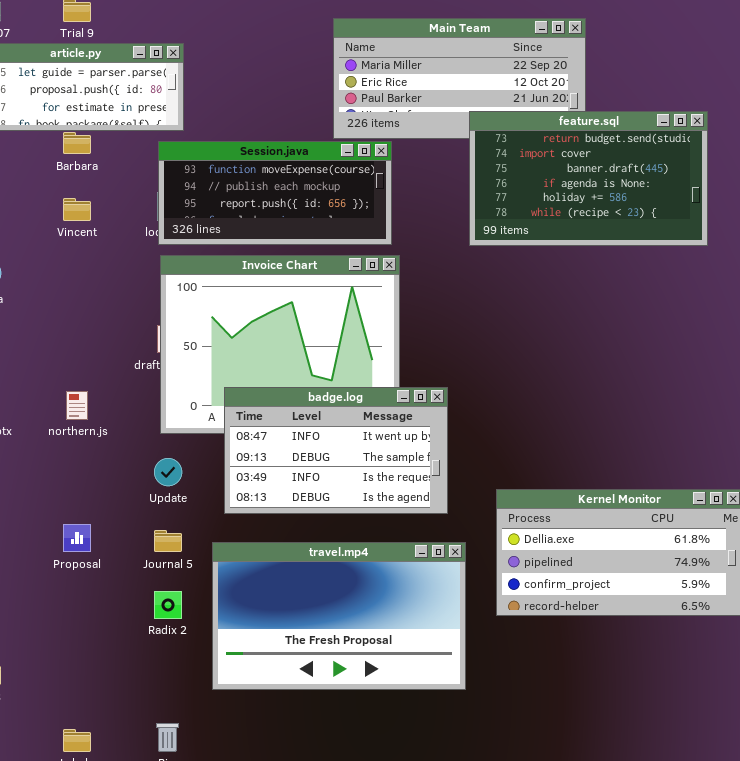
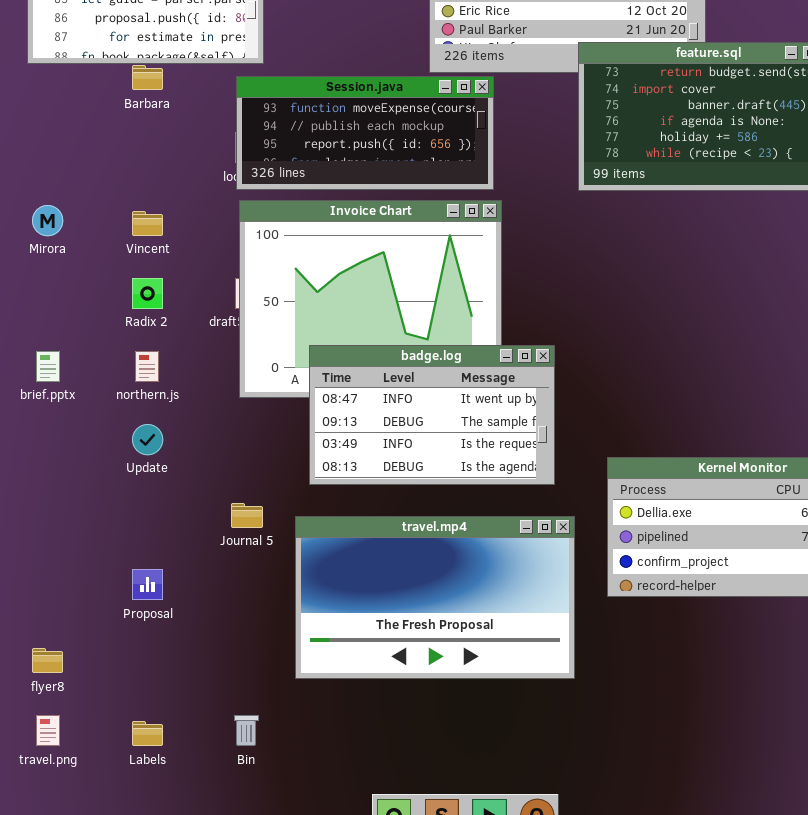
Vincent: [63,198,91,221] -> [132,211,163,236], moved
Update: [154,458,182,486] -> [132,424,163,455], moved
Proposal: [63,524,91,552] -> [132,569,163,600], moved
Radix 2: [154,591,182,619] -> [132,278,163,309], moved

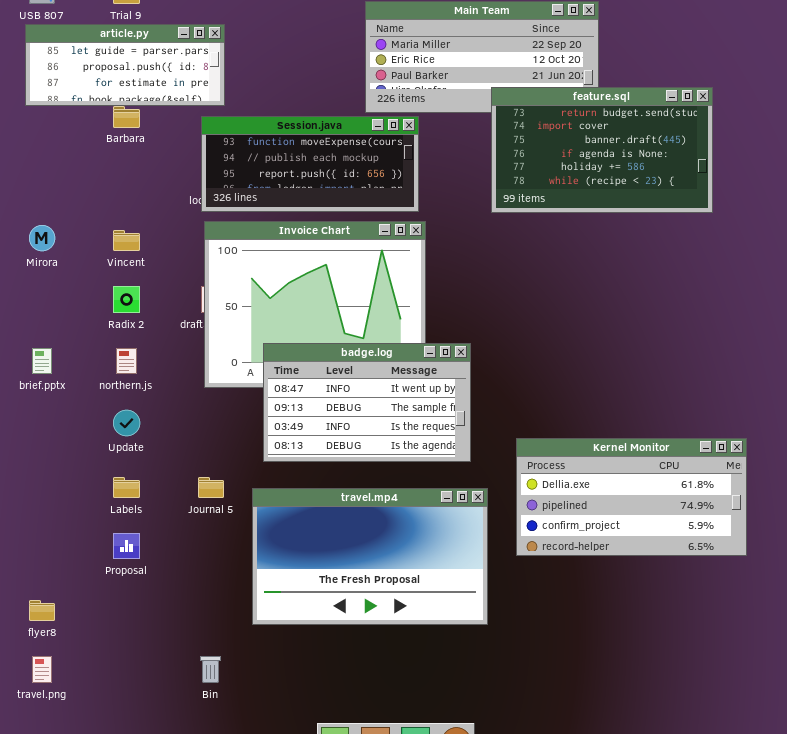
Labels: [132,721,163,746] -> [113,477,140,498], moved

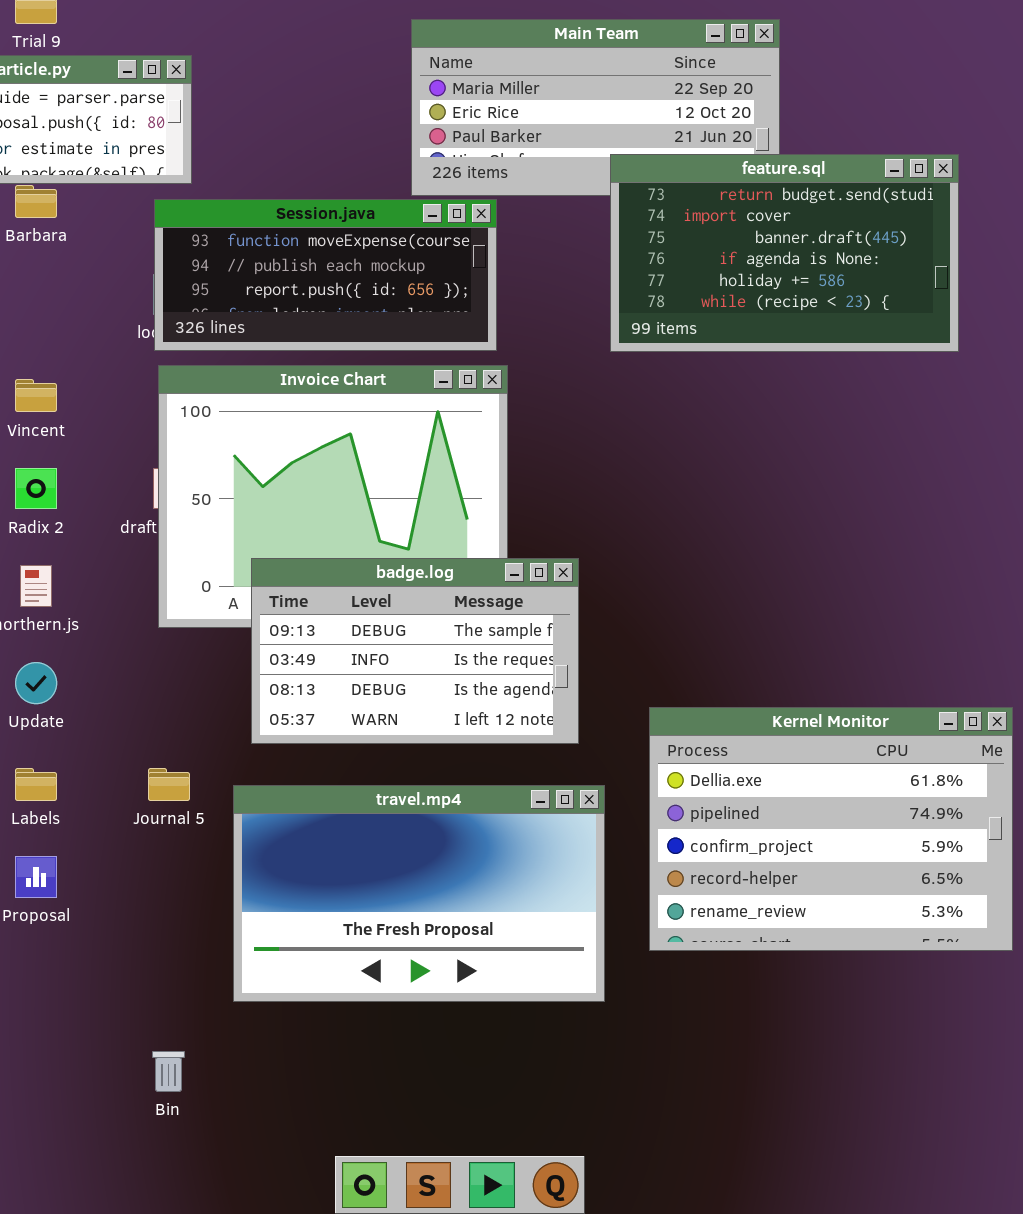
badge.log: [263,343,471,462] -> [251,558,579,744], scrolled down 1 row
Kernel Monitor: [516,438,747,556] -> [649,707,1013,951], resized

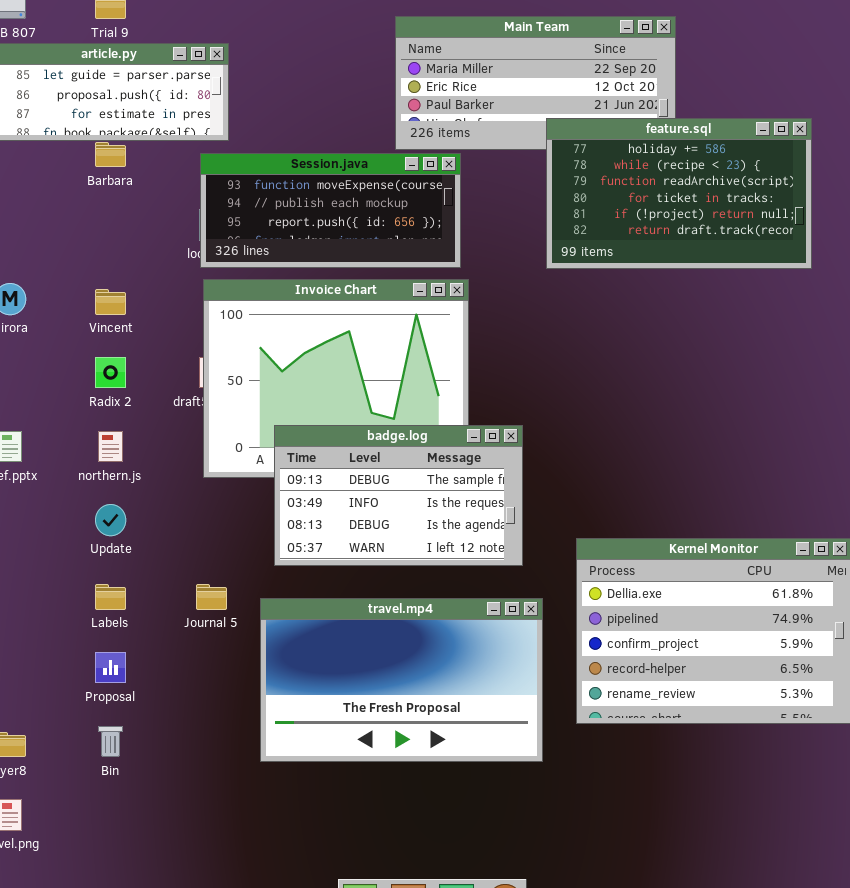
feature.sql: [610,154,959,352] -> [546,118,812,269], scrolled down 4 rows
Bin: [152,1051,185,1092] -> [98,726,123,757], moved

